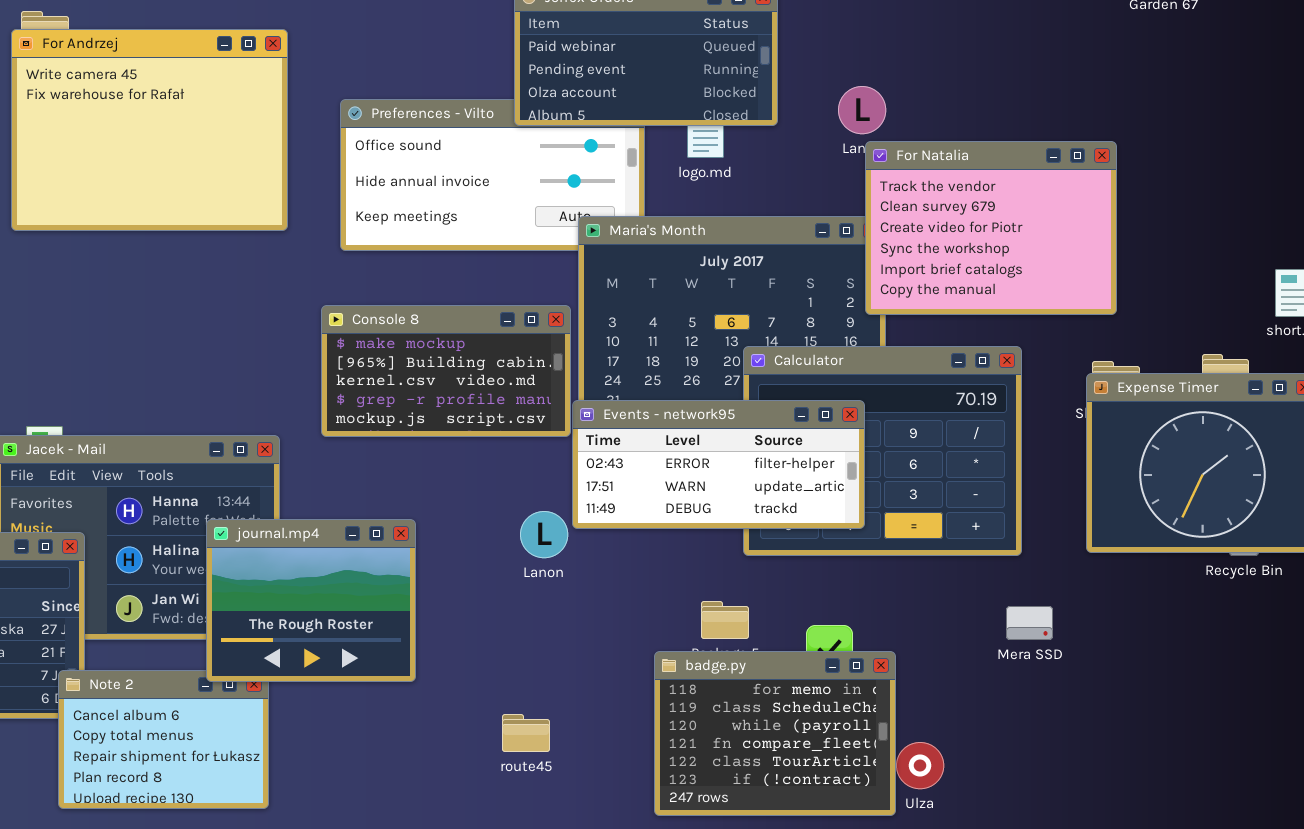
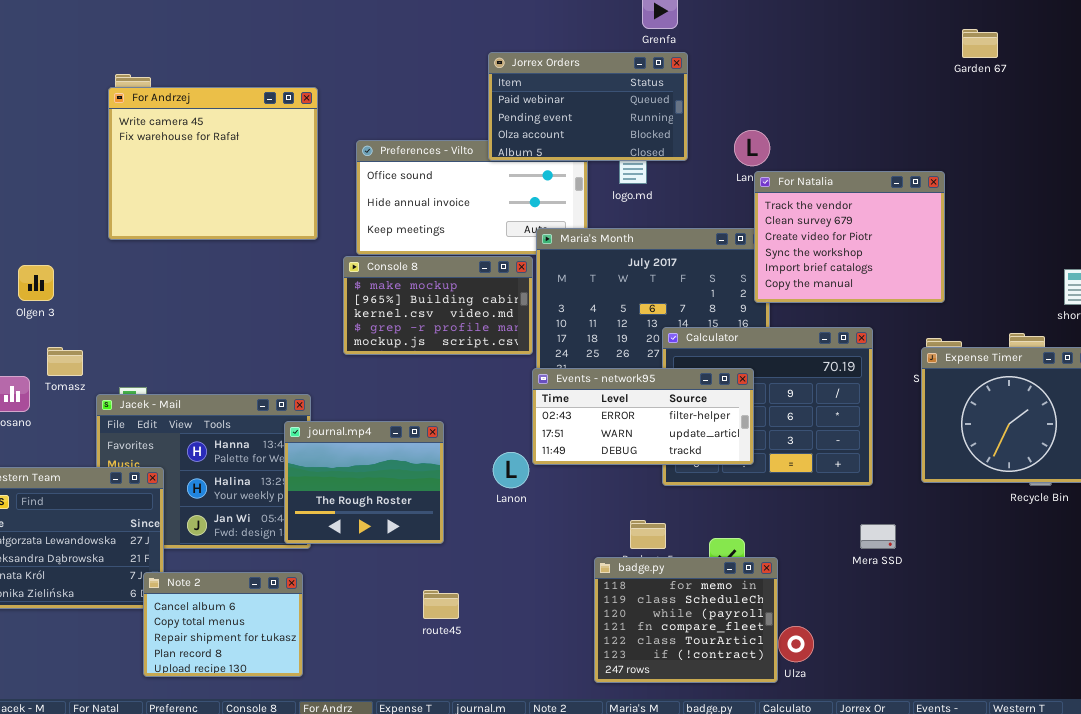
Console 8: [321,305,571,437] -> [343,256,533,355], moved
journal.mp4: [206,519,416,682] -> [284,421,444,544], moved
route45: [502,714,550,752] -> [423,590,459,619], moved

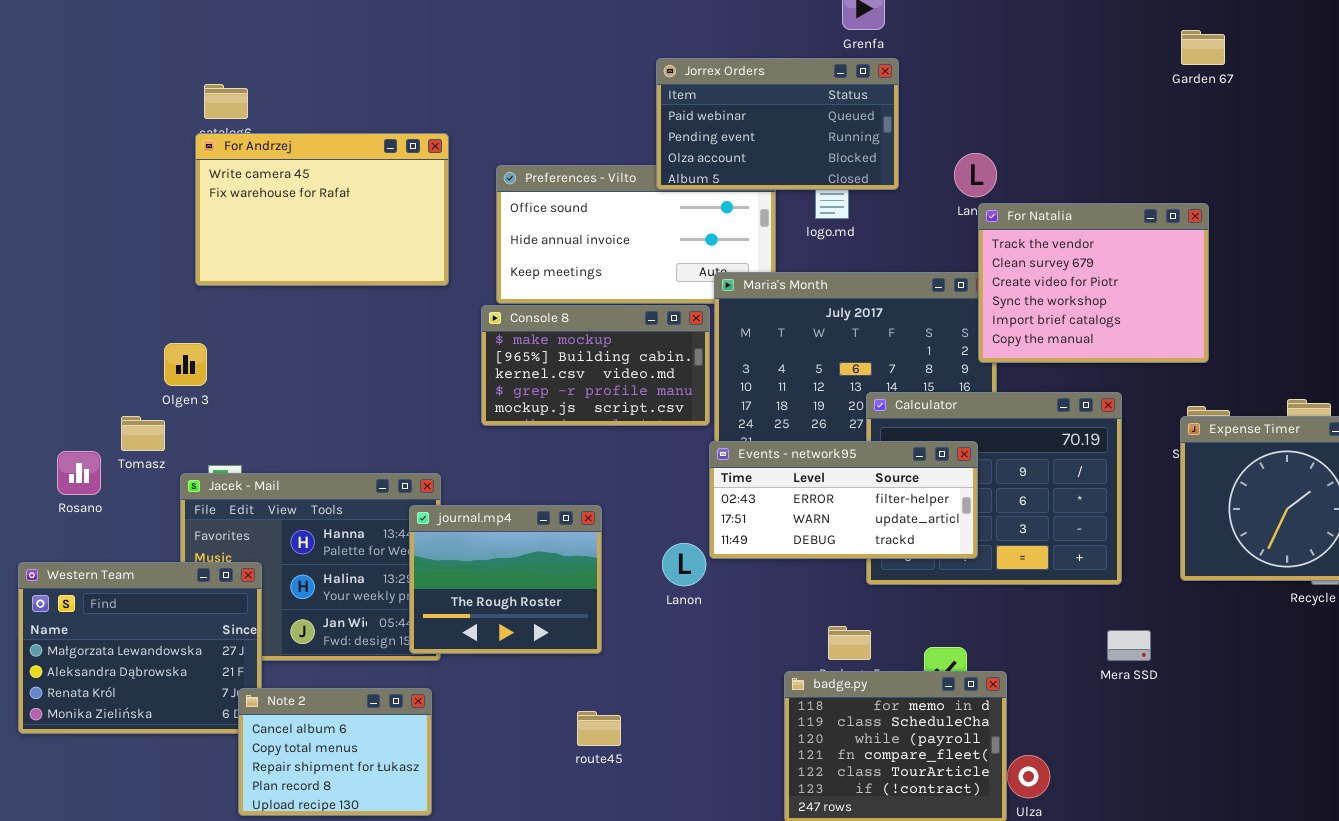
Garden 67: [962,29,998,58] -> [1181,30,1225,65], moved
For Andrzej: [108,87,318,240] -> [195,133,449,286], resized
Olgen 3: [18,265,54,301] -> [164,343,207,386], moved

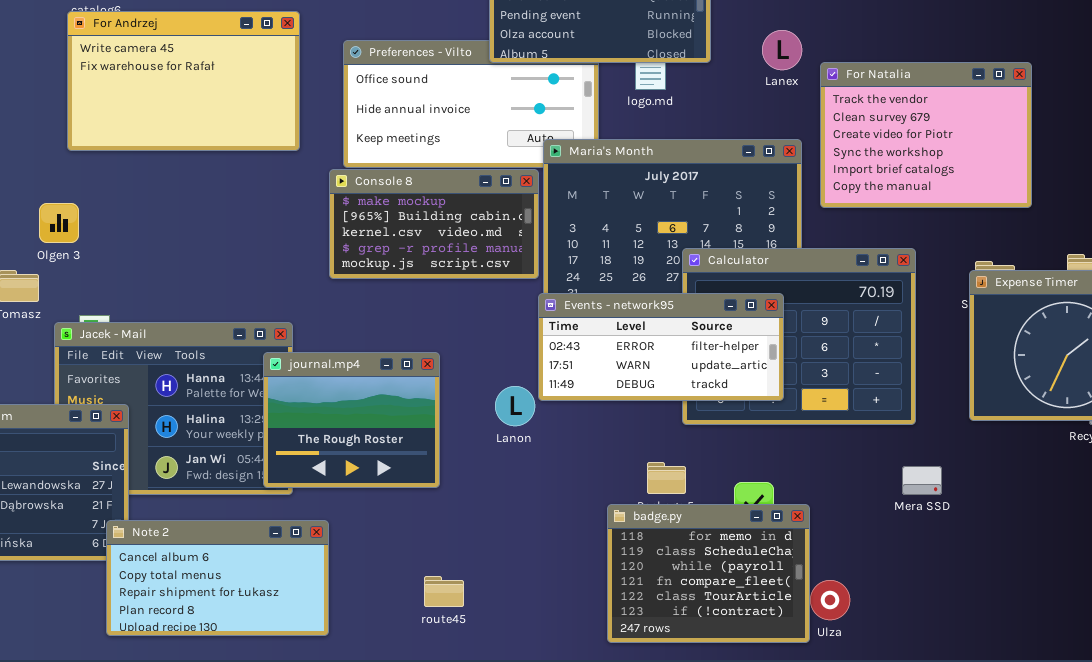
For Natalia: [978,203,1209,363] -> [820,62,1032,208], moved
Note 2: [238,688,432,816] -> [106,520,329,636], resized
route45: [577,711,621,746] -> [424,576,464,607], moved

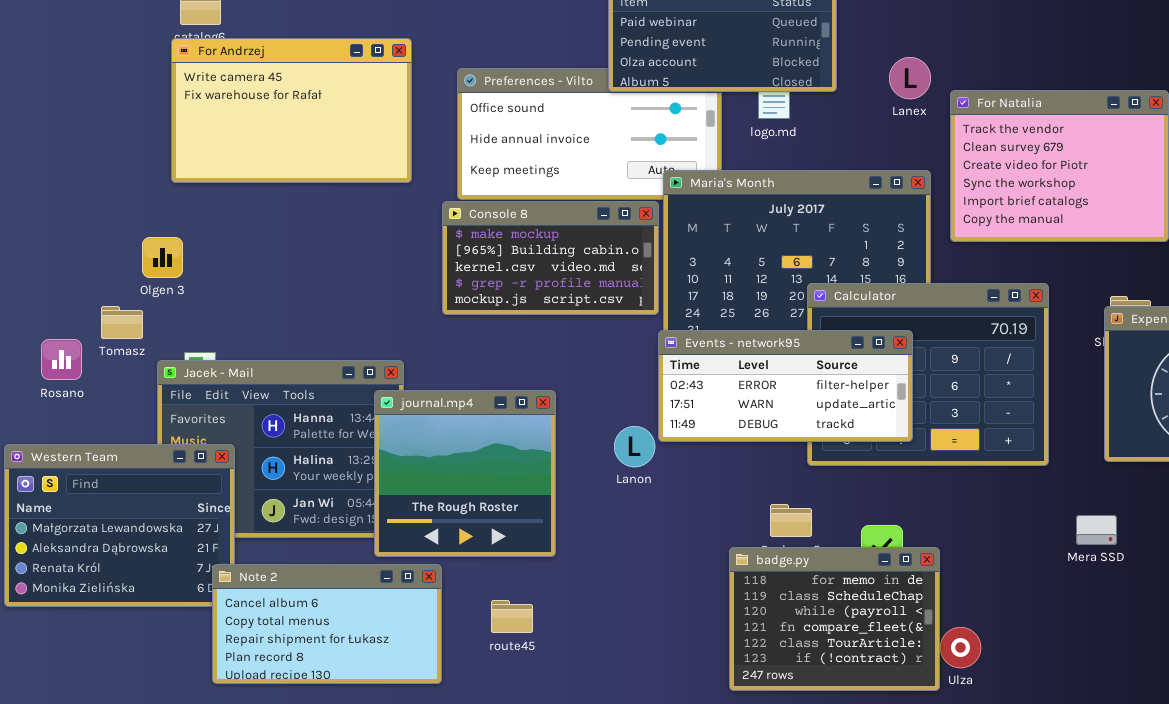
journal.mp4: [263,352,440,488] -> [374,390,556,557], resized
Mera SSD: [902,466,942,495] -> [1076,515,1117,545], moved
route45: [424,576,464,607] -> [491,600,533,633], moved

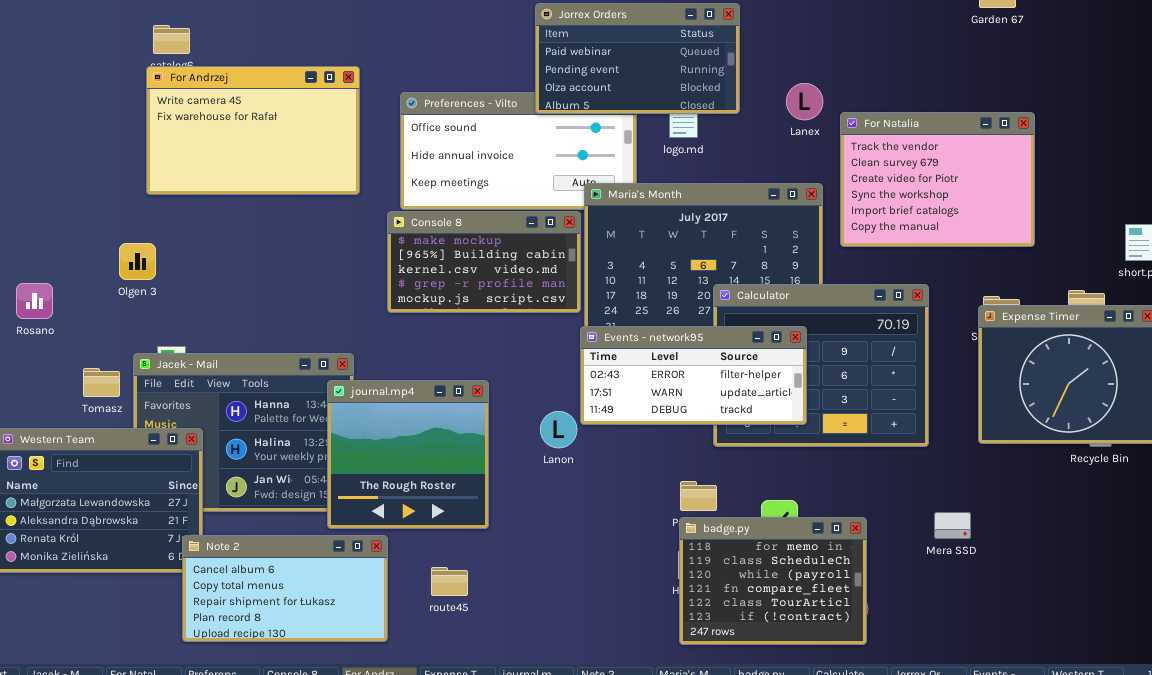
Tomasz: [101,306,143,339] -> [83,368,120,397], moved
Rosano: [41,339,82,380] -> [16,283,53,319], moved
Mera SSD: [1076,515,1117,545] -> [934,512,971,539], moved
badge.py: [729,547,940,691] -> [679,517,867,645], moved

